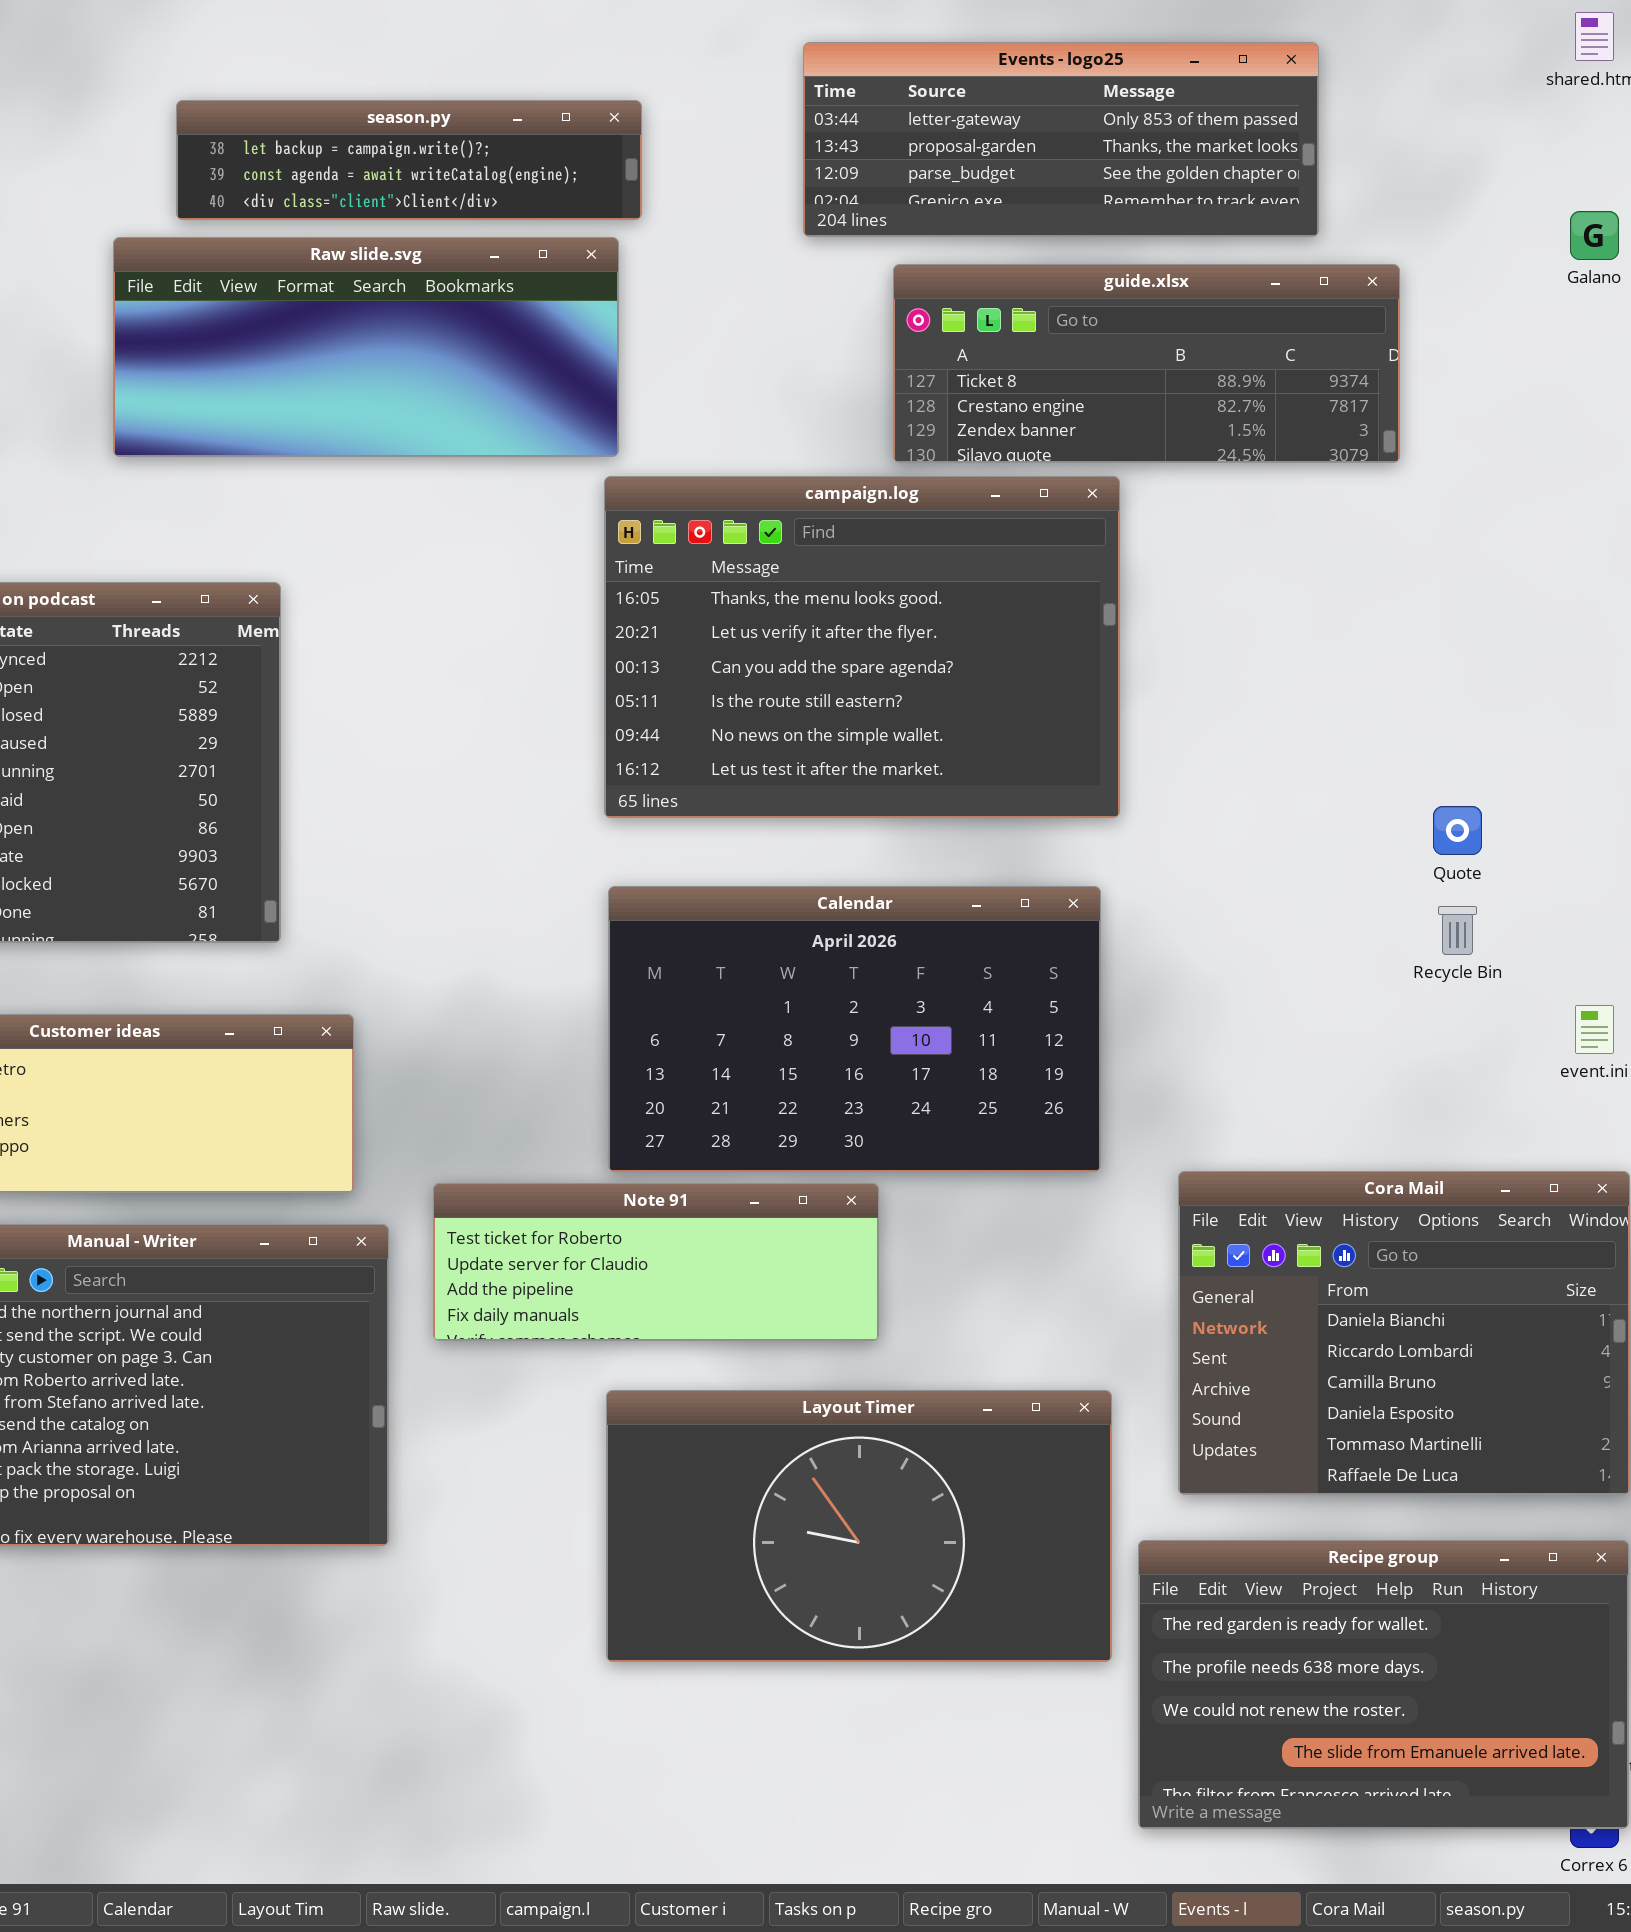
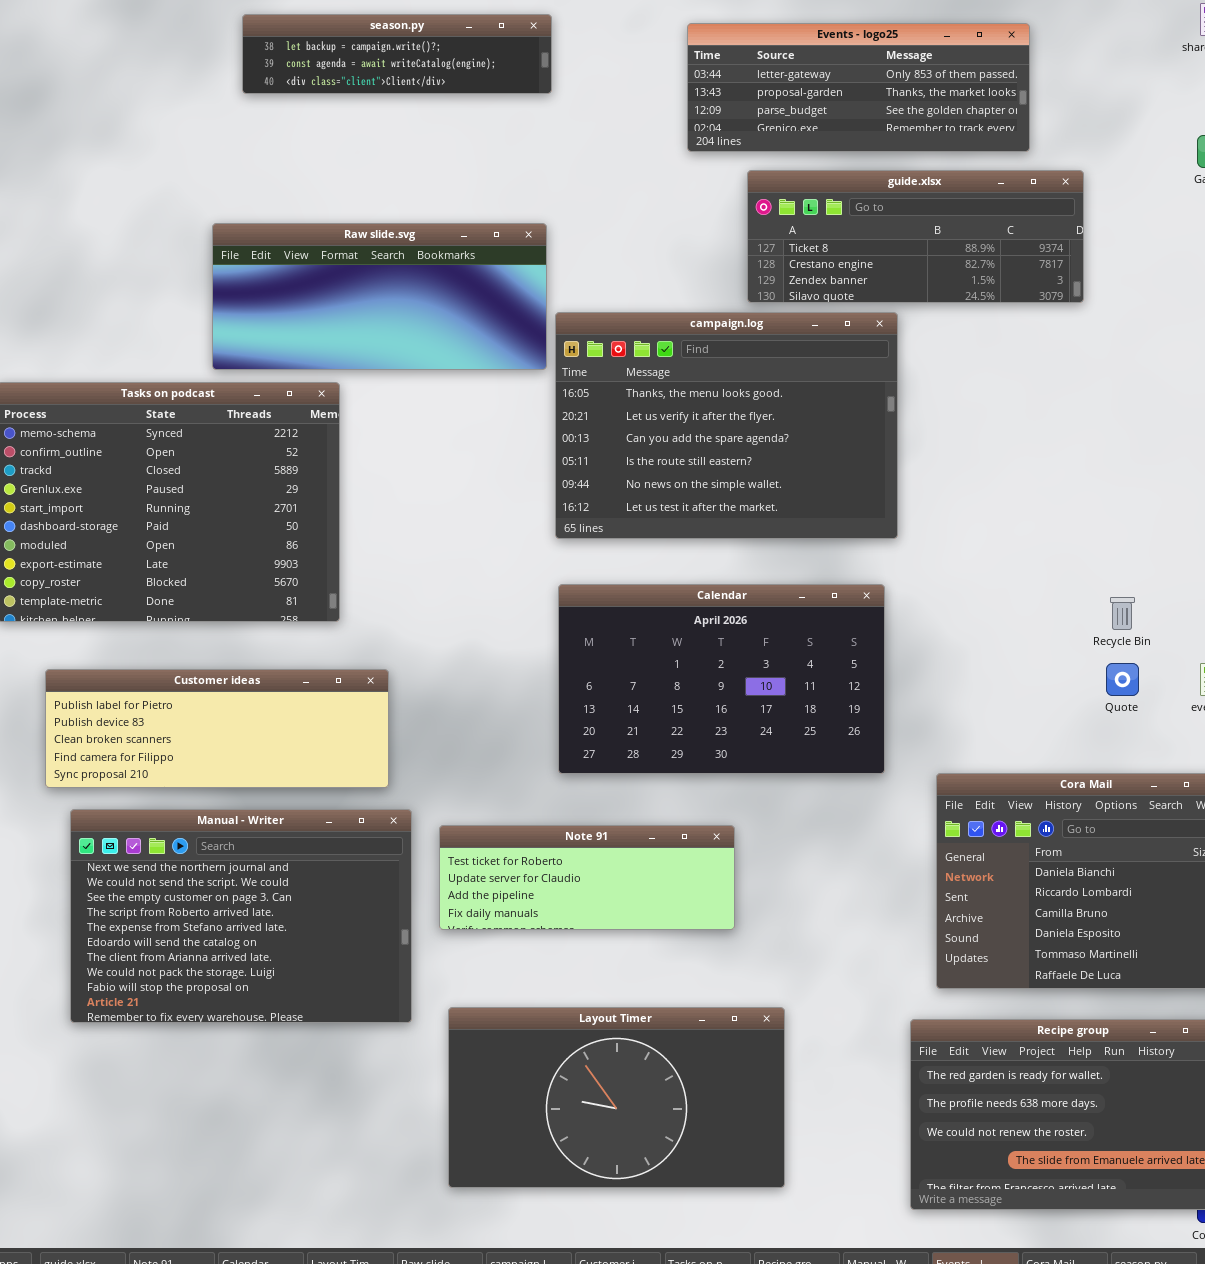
season.py: [176,100,642,220] -> [242,14,552,94], moved
Raw slide.svg: [113,237,619,457] -> [212,223,547,370], moved
Quote: [1433,806,1482,855] -> [1106,663,1139,696], moved
Note 91: [433,1183,879,1341] -> [439,825,735,930], moved
Layout Timer: [606,1390,1112,1662] -> [448,1007,785,1188], moved

